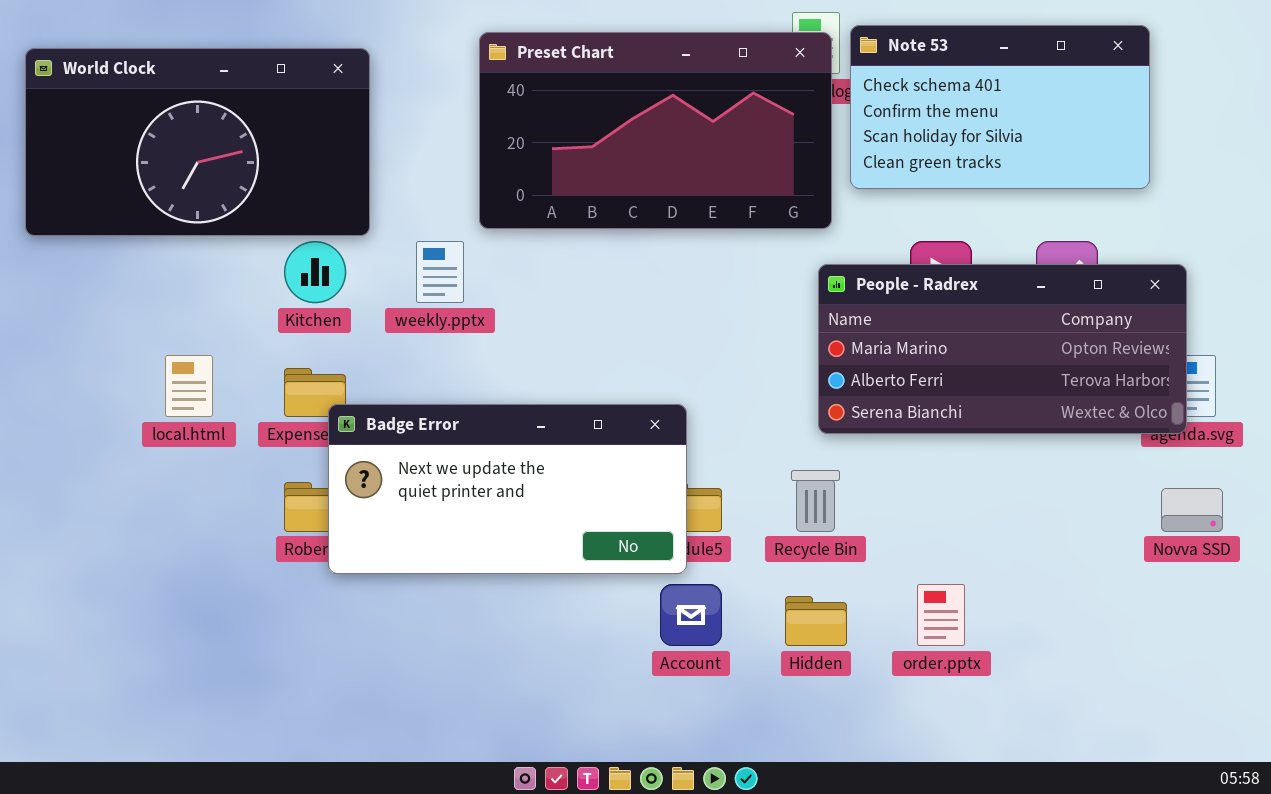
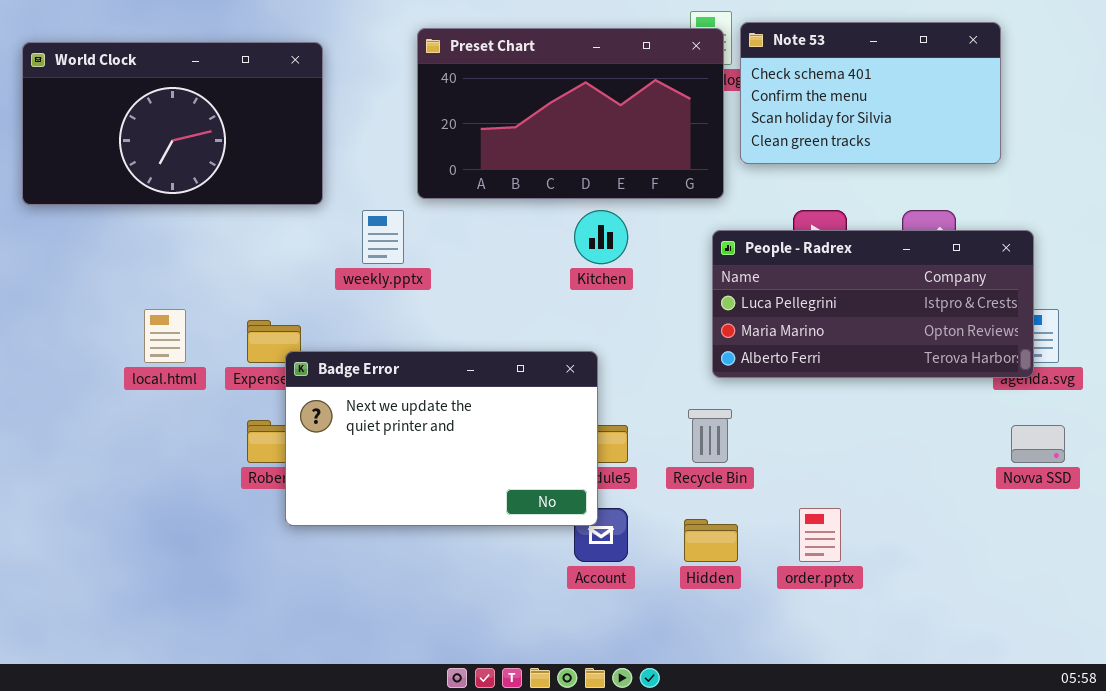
Kitchen: [284,241,346,303] -> [574,210,628,264], moved
People - Radrex: [818,264,1187,434] -> [712,230,1034,378], scrolled up 1 row
Badge Error: [328,404,687,574] -> [285,351,598,526], resized

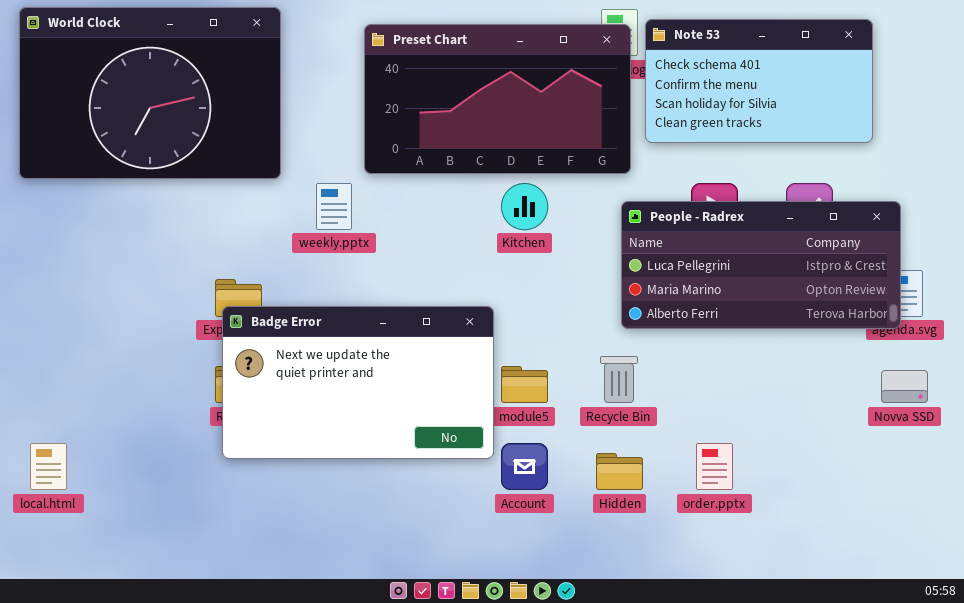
World Clock: [22,42,323,205] -> [19,7,281,179], resized
local.html: [144,309,186,363] -> [30,443,67,490], moved
Badge Error: [285,351,598,526] -> [222,306,494,459], moved

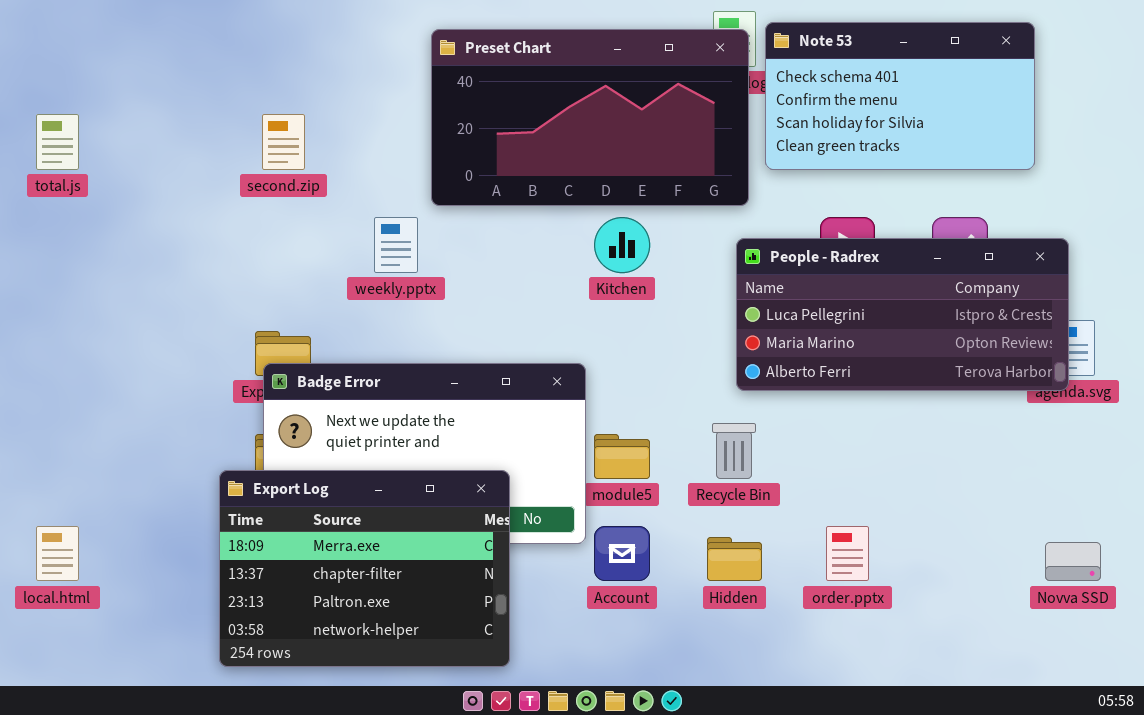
World Clock: [19,7,281,179] -> none, closed
Novva SSD: [881,370,928,403] -> [1045,542,1101,581], moved
Export Log: none -> [219,470,510,667], opened

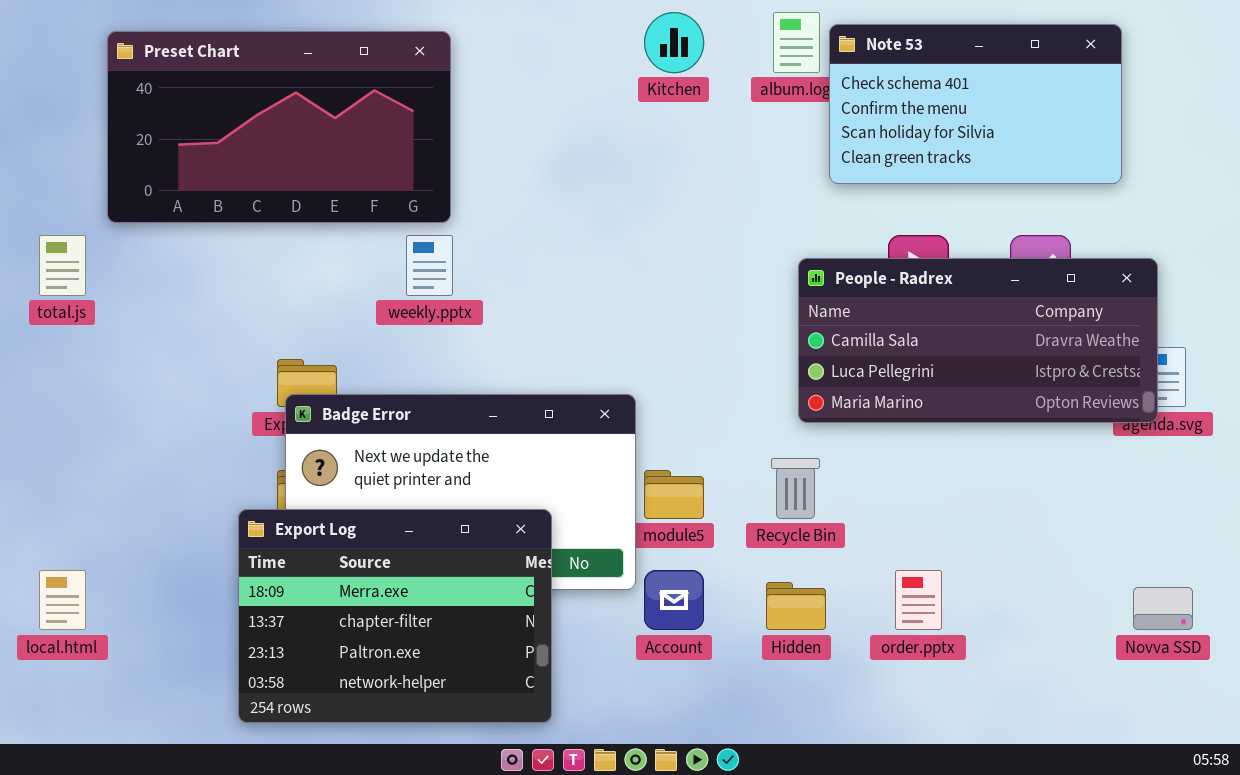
Preset Chart: [431,29,749,206] -> [107,31,451,223], moved
total.js: [36,114,79,170] -> [39,235,86,296], moved
Kitchen: [594,217,650,273] -> [644,12,704,73], moved
People - Radrex: [736,238,1069,391] -> [798,258,1158,423], scrolled up 1 row

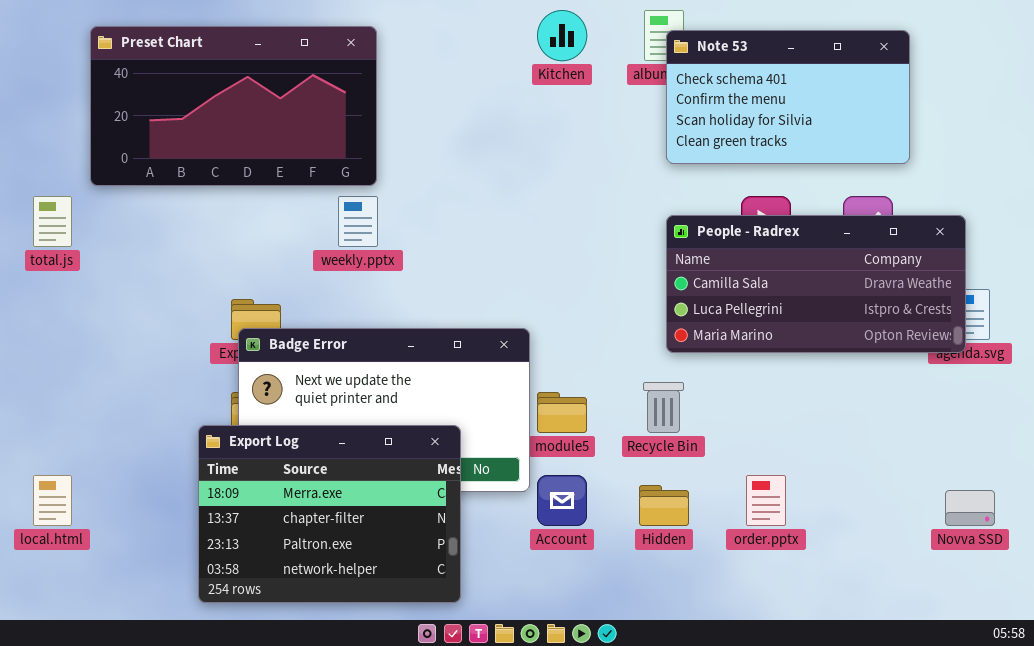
Note 53: [829,24,1122,184] -> [666,30,910,164], moved

